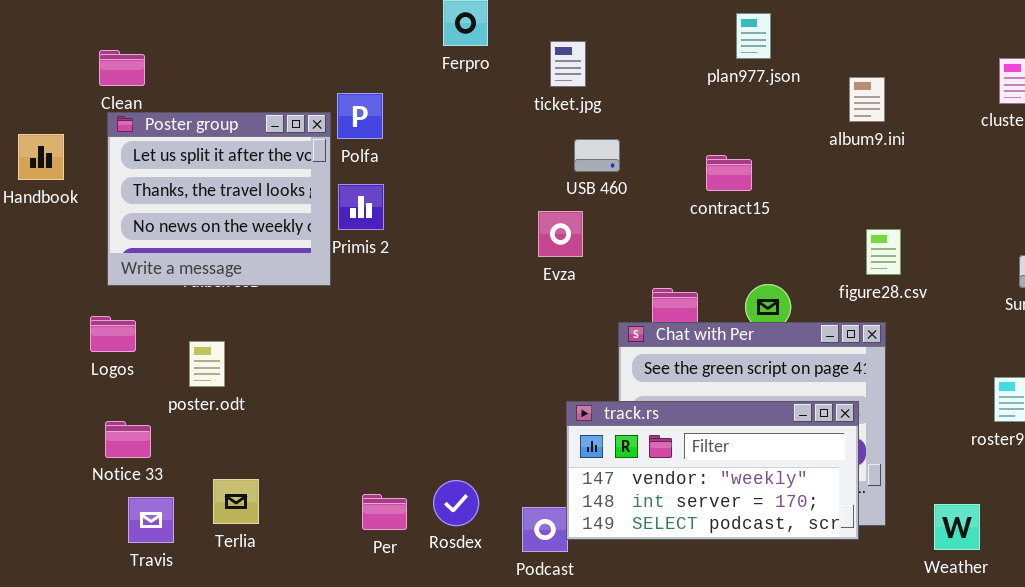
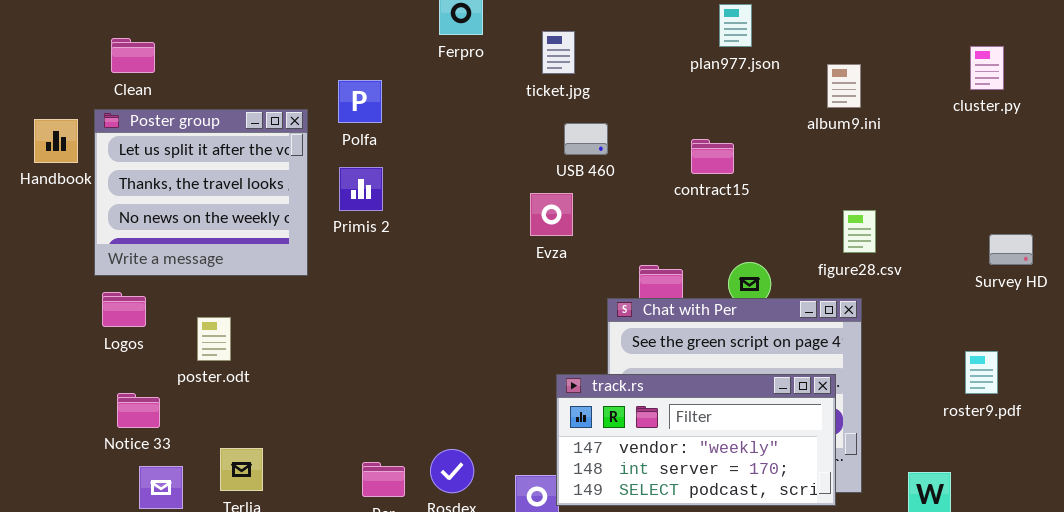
Poster group: [107,112,331,286] -> [94,109,308,276], moved

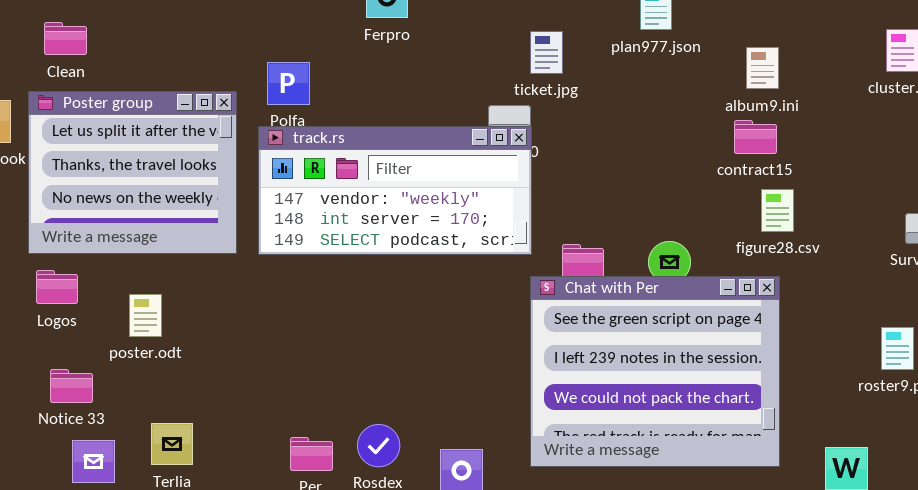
ticket.jpg: [542,31,575,74] -> [530,31,563,74], moved
contract15: [691,139,734,174] -> [734,120,777,154], moved
track.rs: [556,374,836,506] -> [258,126,532,255], moved

